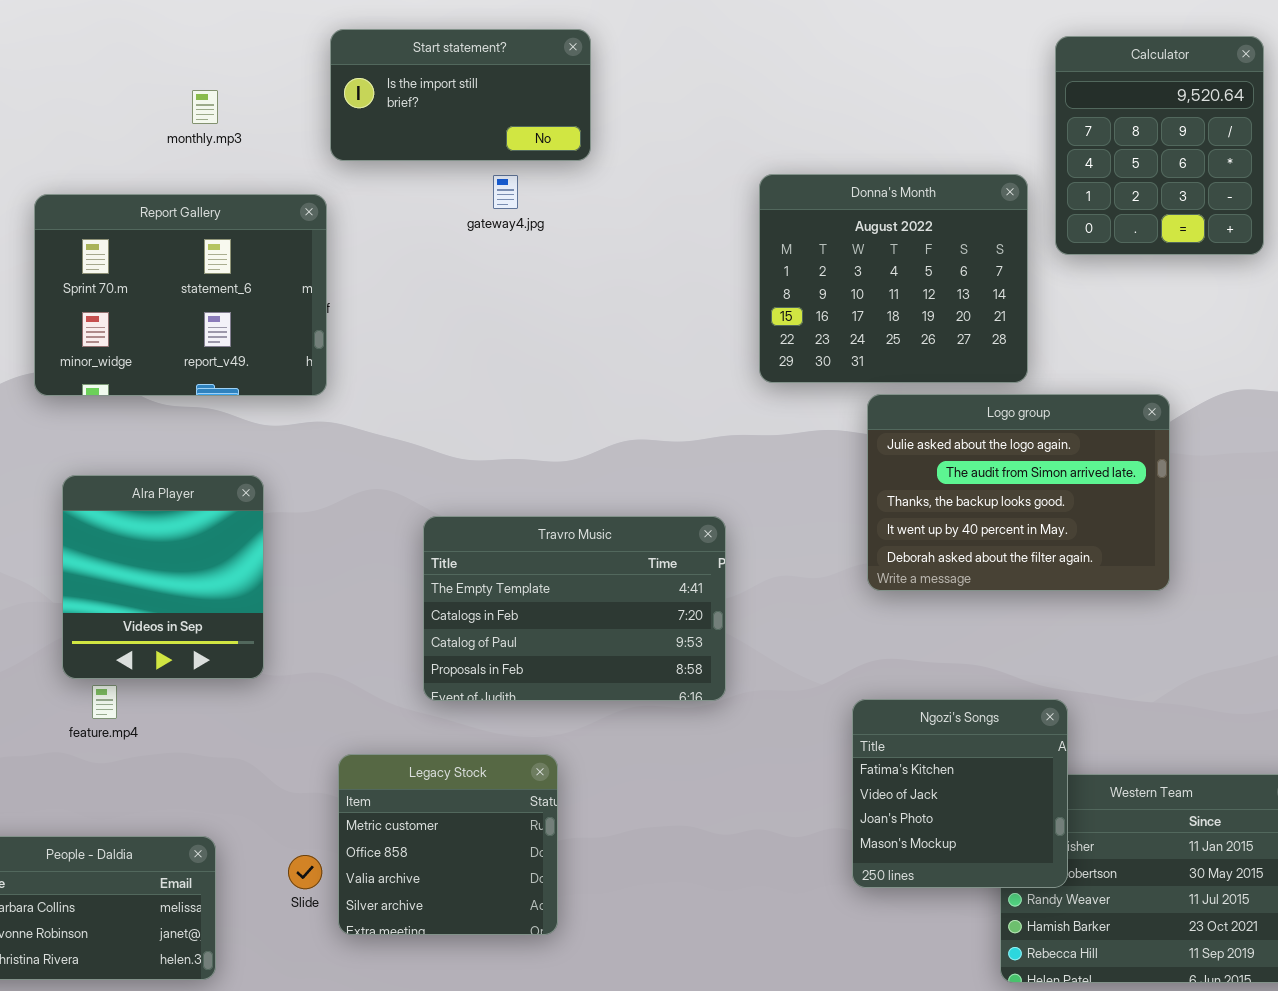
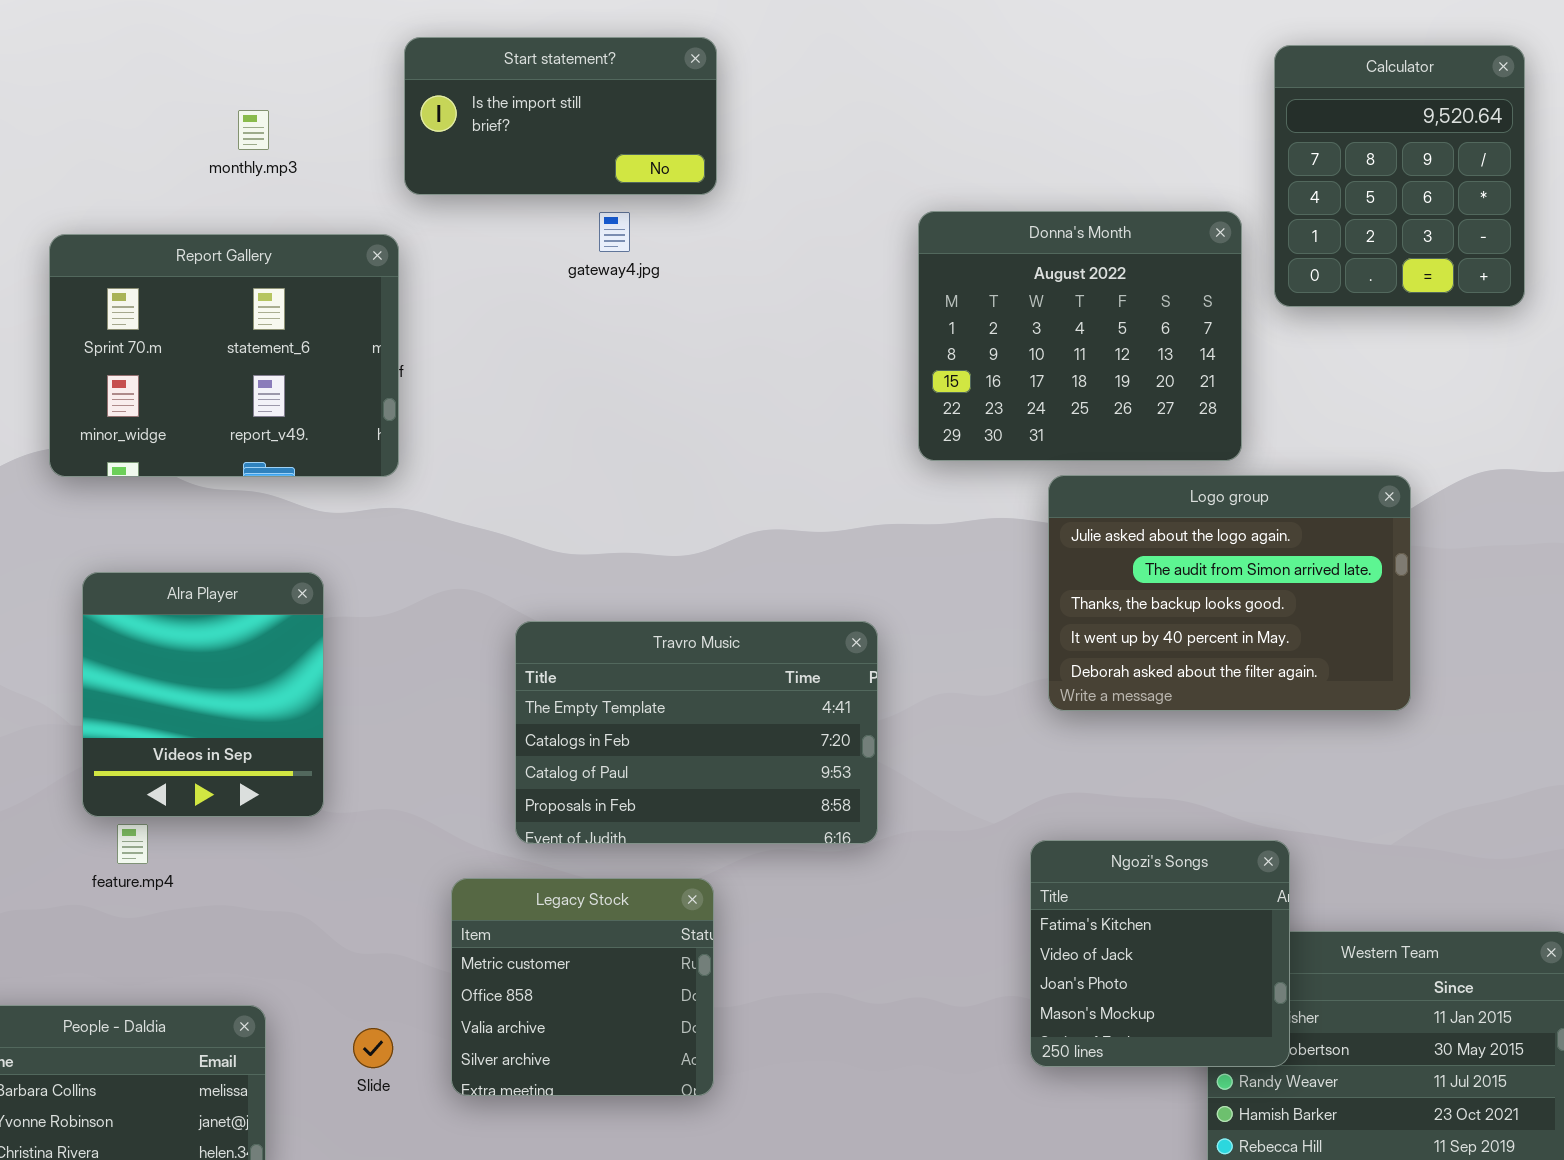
Legacy Stock: [338,754,558,935] -> [451,878,714,1096], moved

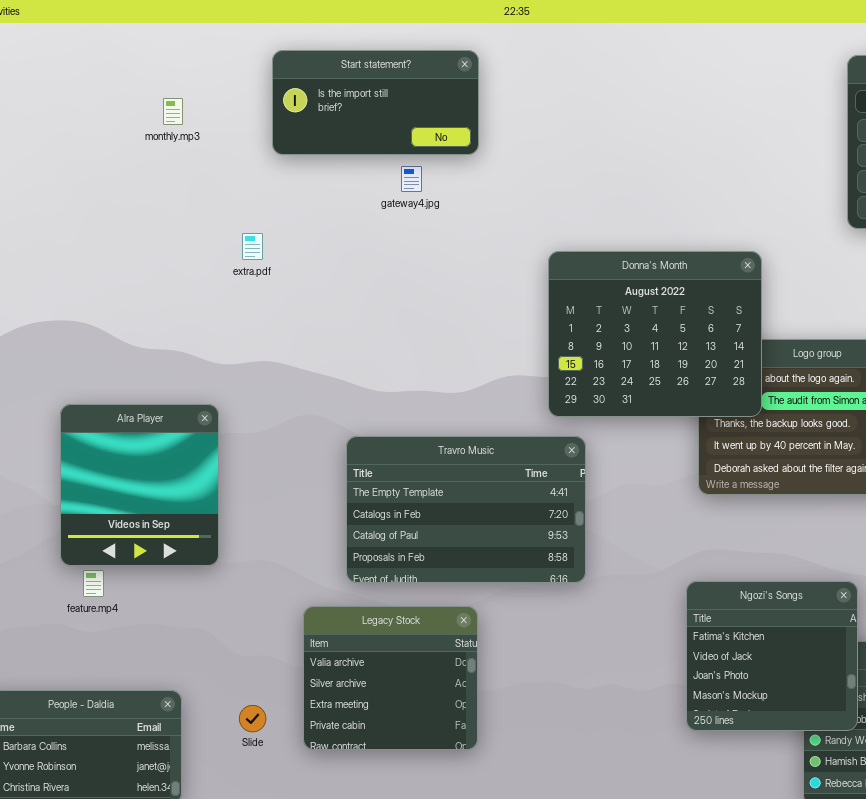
Donna's Month: [918,211,1242,461] -> [548,251,762,417], moved
Report Gallery: [49,234,399,477] -> none, closed
Legacy Stock: [451,878,714,1096] -> [303,606,478,750], scrolled down 2 rows

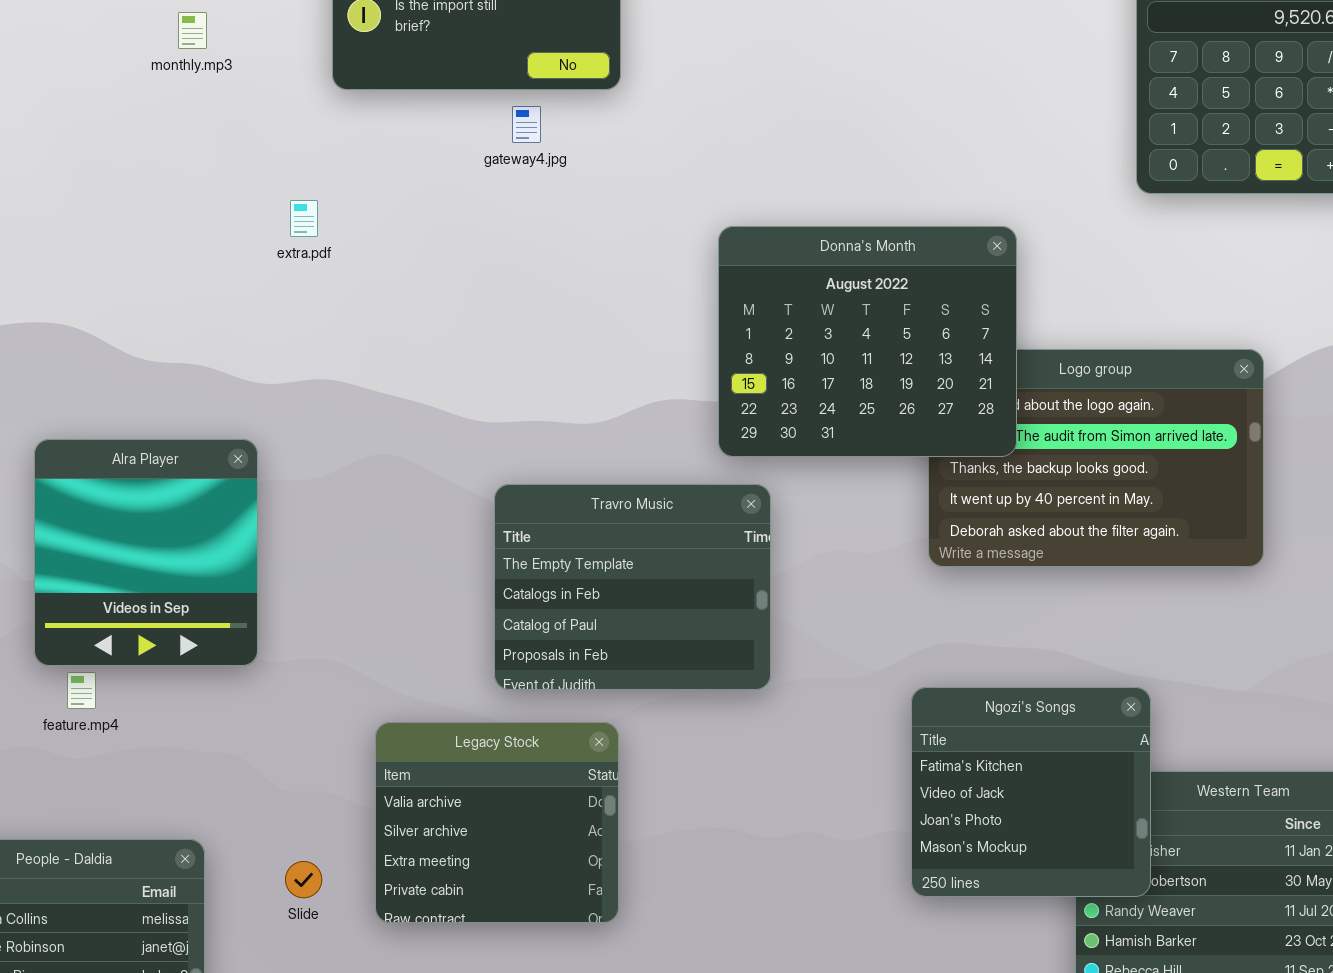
Travro Music: [346,436,586,583] -> [494,484,771,690], resized

